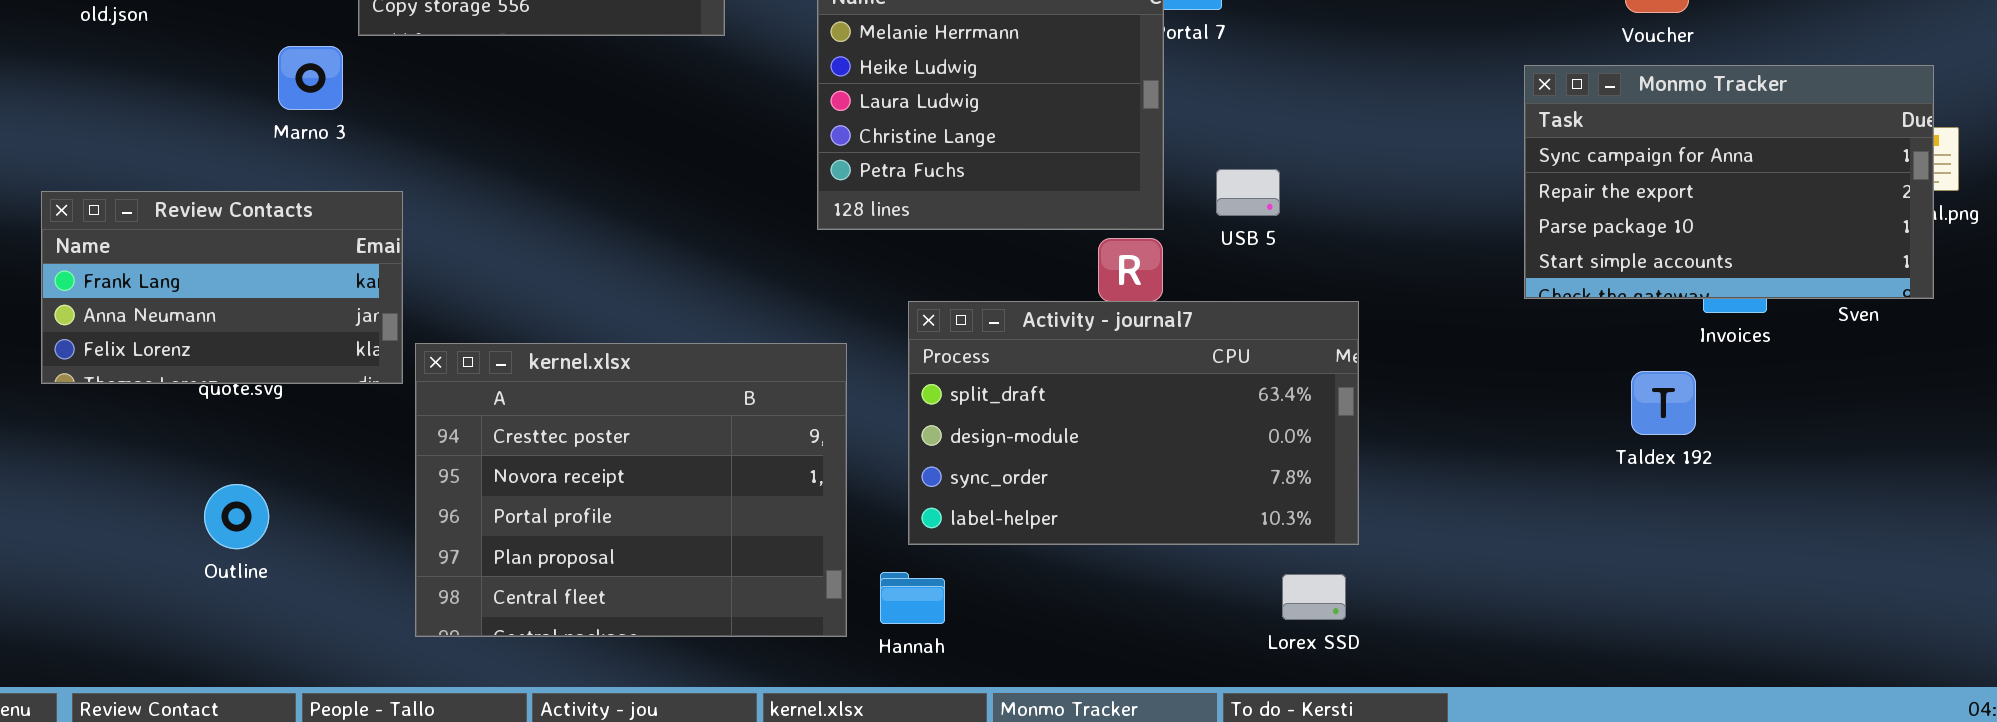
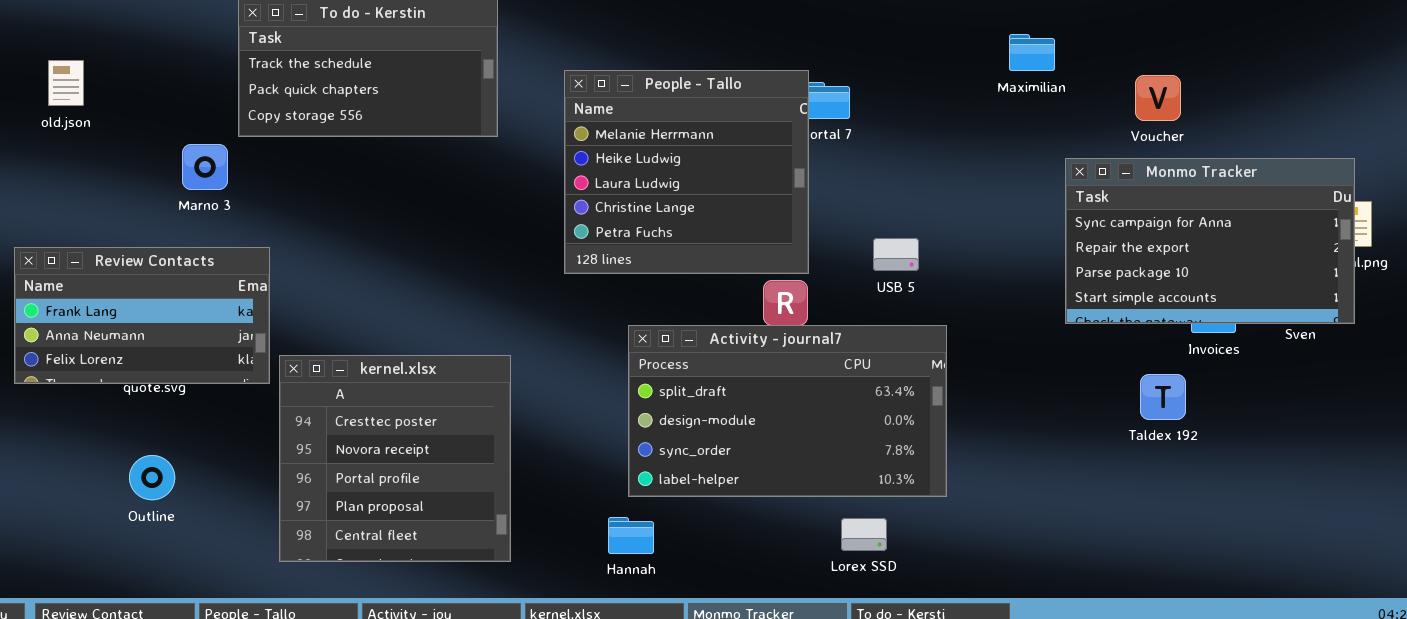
USB 5: [1216,169,1280,216] -> [873,238,919,271], moved
kernel.xlsx: [415,343,847,637] -> [279,355,511,562], resized
Lorex SSD: [1282,574,1346,620] -> [841,518,887,551], moved

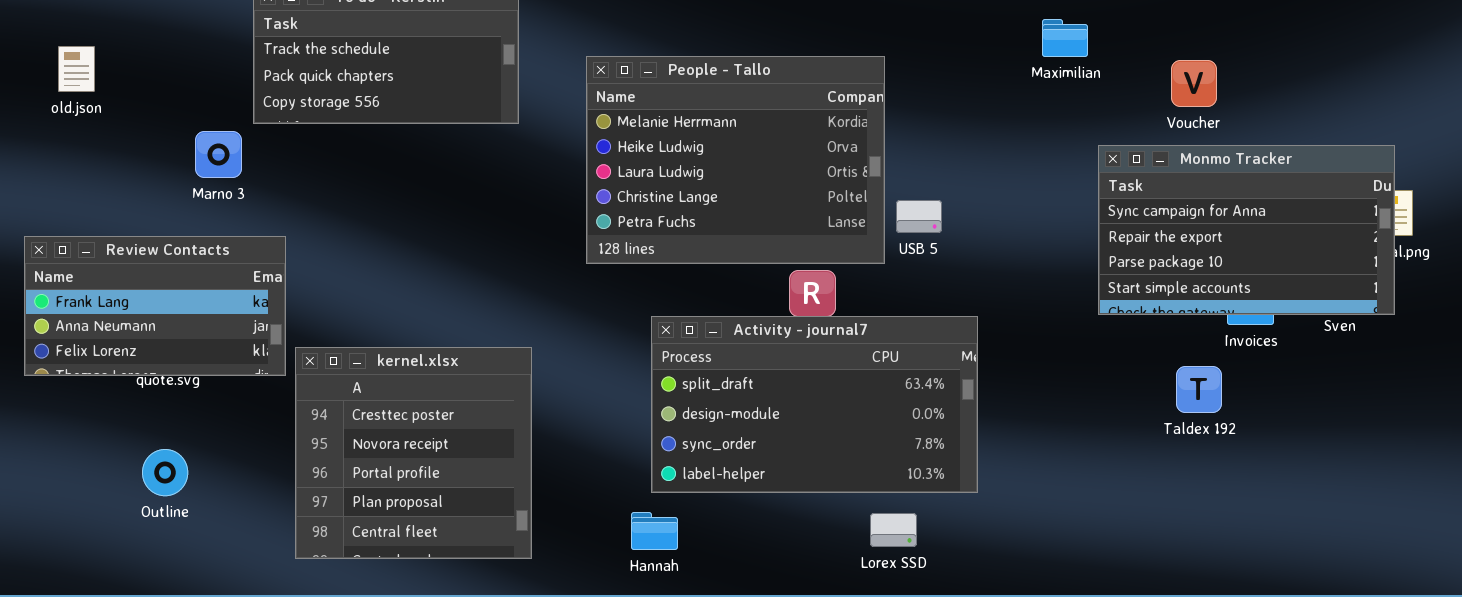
People - Tallo: [564,70,809,274] -> [586,56,885,264], resized
USB 5: [873,238,919,271] -> [896,200,942,233], moved

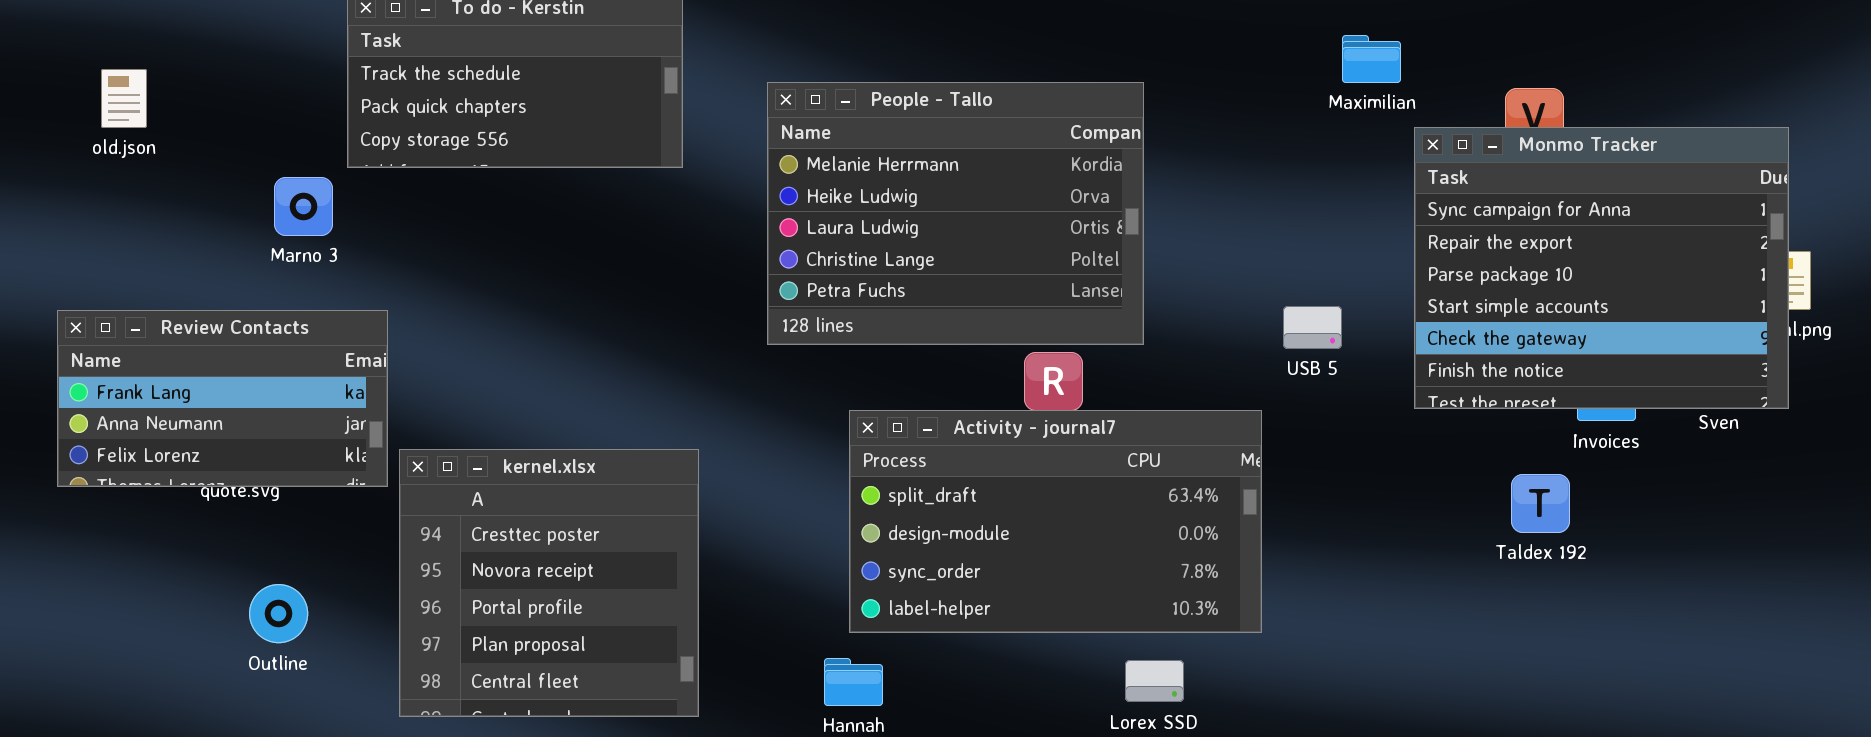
Monmo Tracker: [1098,145,1395,315] -> [1414,127,1789,409], resized
USB 5: [896,200,942,233] -> [1283,306,1342,349], moved
Outline: [142,449,188,496] -> [249,584,308,643], moved

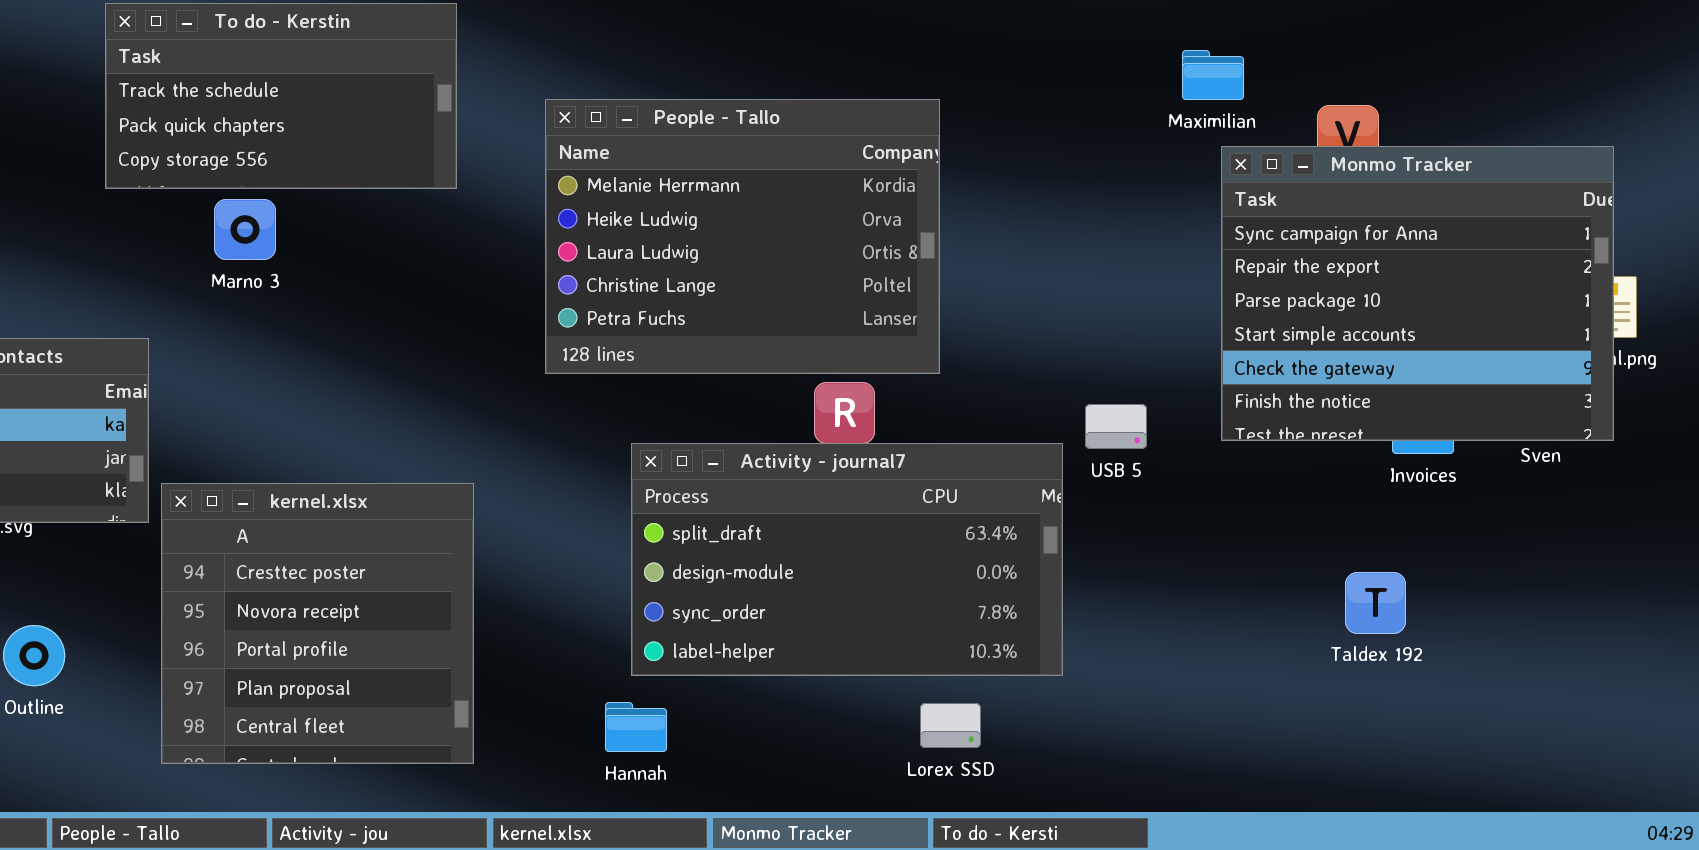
Maximilian: [1342,35,1401,83] -> [1182,50,1244,100], moved
Marno 3: [274,177,333,236] -> [214,199,276,260], moved
USB 5: [1283,306,1342,349] -> [1085,404,1147,449], moved
Taldex 192: [1511,474,1570,533] -> [1345,572,1406,634], moved

